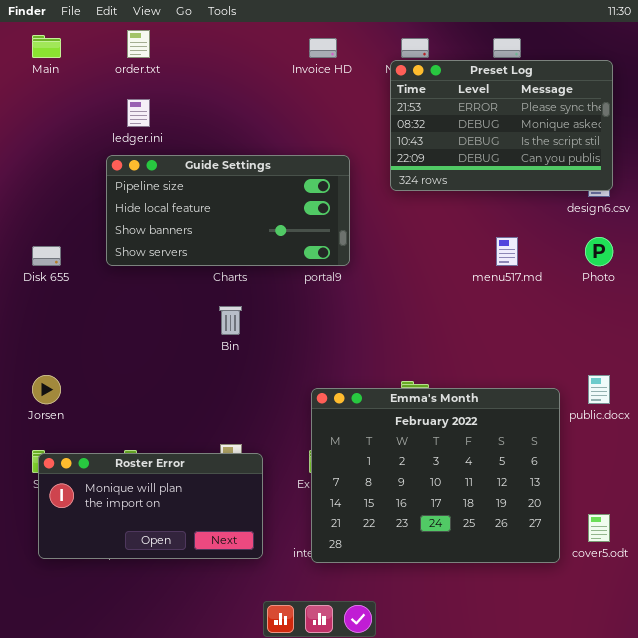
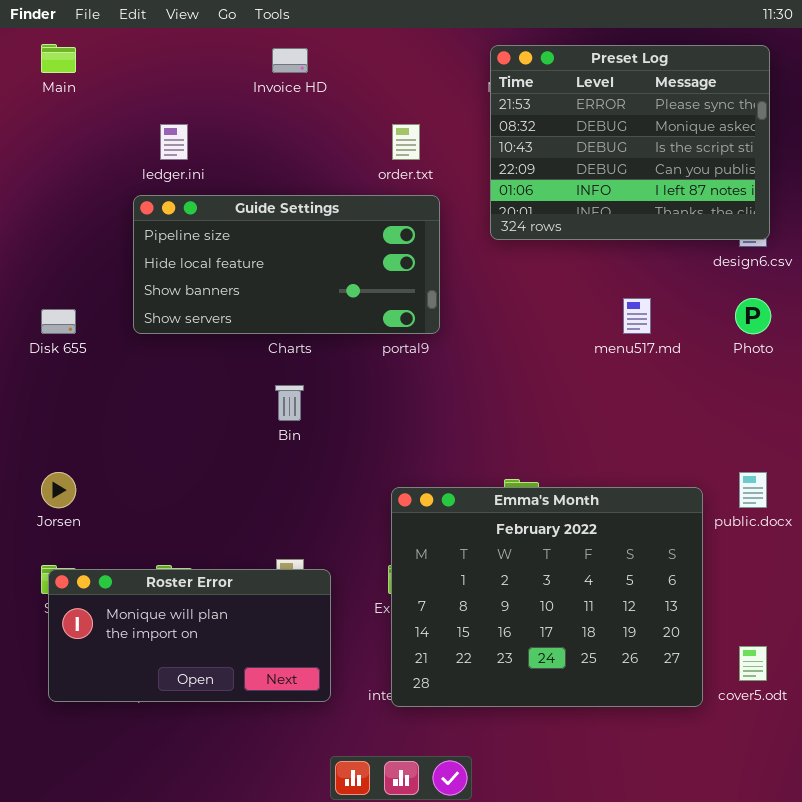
order.txt: [127,30,150,58] -> [392,124,420,160], moved
Invoice HD: [309,38,337,58] -> [272,48,308,73], moved
Preset Log: [390,60,613,191] -> [490,45,770,240], resized

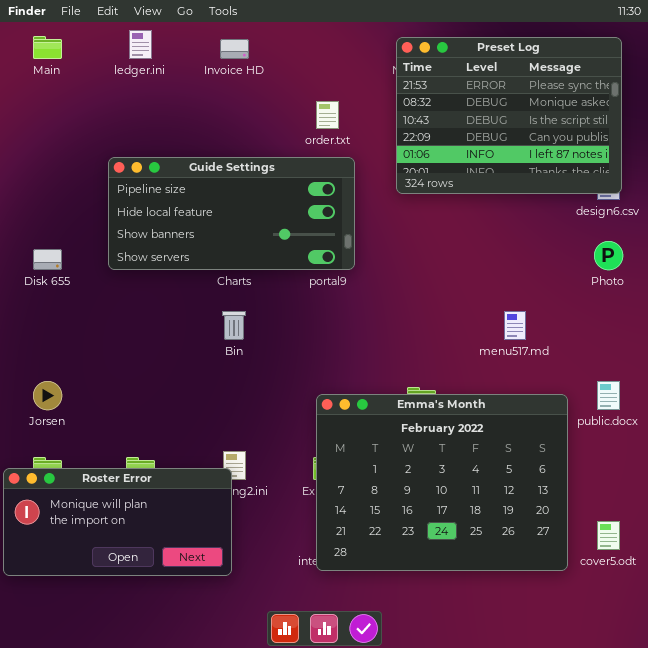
ledger.ini: [160,124,188,160] -> [129,30,152,59], moved
menu517.md: [623,298,651,334] -> [504,311,526,340], moved
Roster Error: [48,569,331,702] -> [3,468,232,576], moved

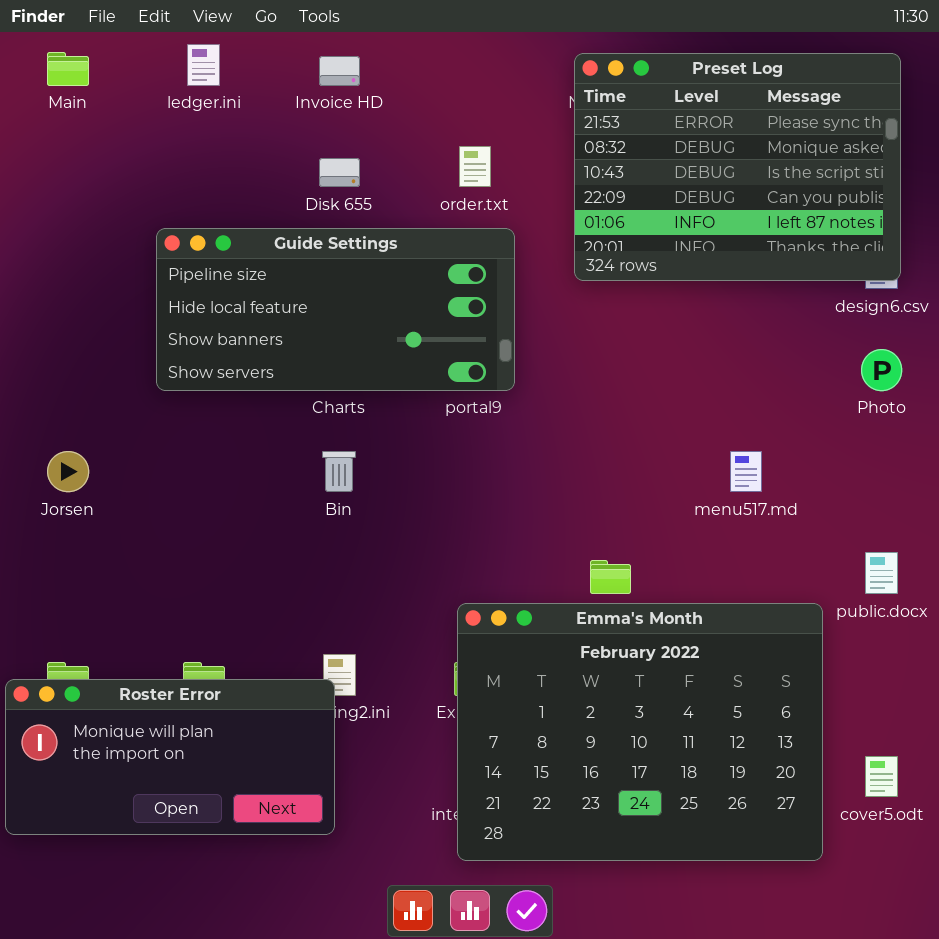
Disk 655: [33,249,62,270] -> [319,158,360,187], moved
Jorsen: [33,381,62,410] -> [47,451,89,492], moved
Emma's Month: [316,394,568,571] -> [457,603,823,861], moved

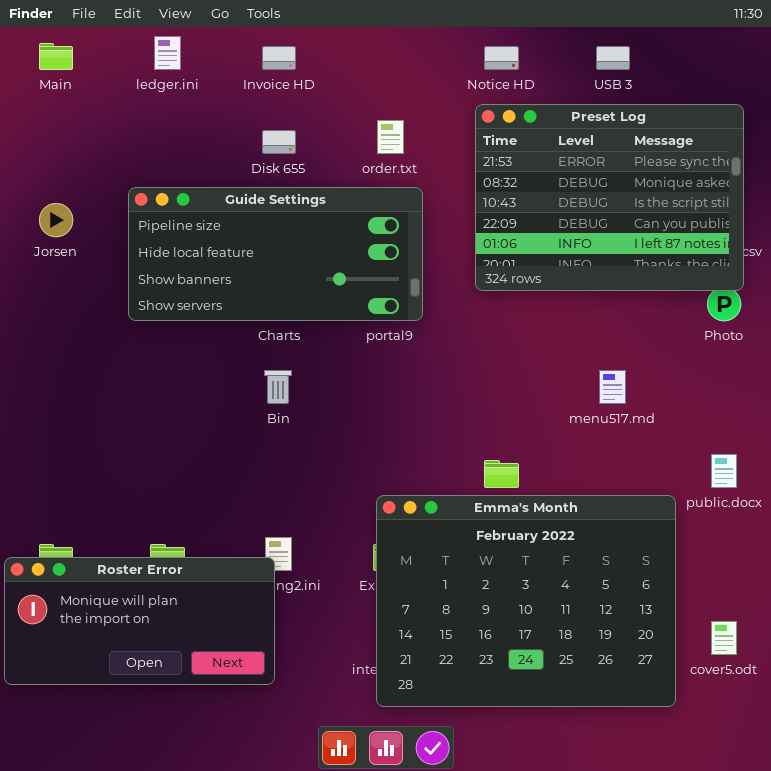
Preset Log: [574,53,901,281] -> [475,104,744,291], moved
Jorsen: [47,451,89,492] -> [39,203,73,237], moved

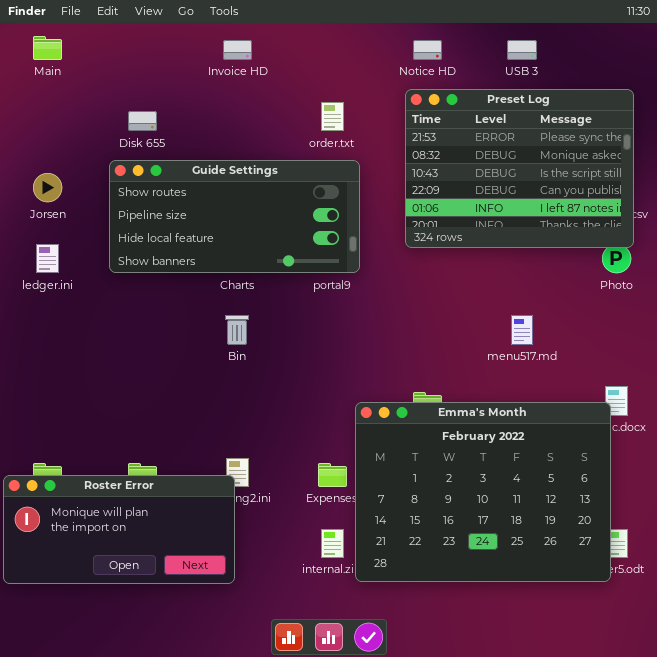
ledger.ini: [154,36,181,70] -> [36,244,59,273], moved
Disk 655: [262,130,296,154] -> [128,111,157,131], moved
Guide Settings: [128,187,423,321] -> [109,160,360,273], scrolled up 1 row
Emma's Month: [376,495,676,707] -> [355,402,611,582], moved

